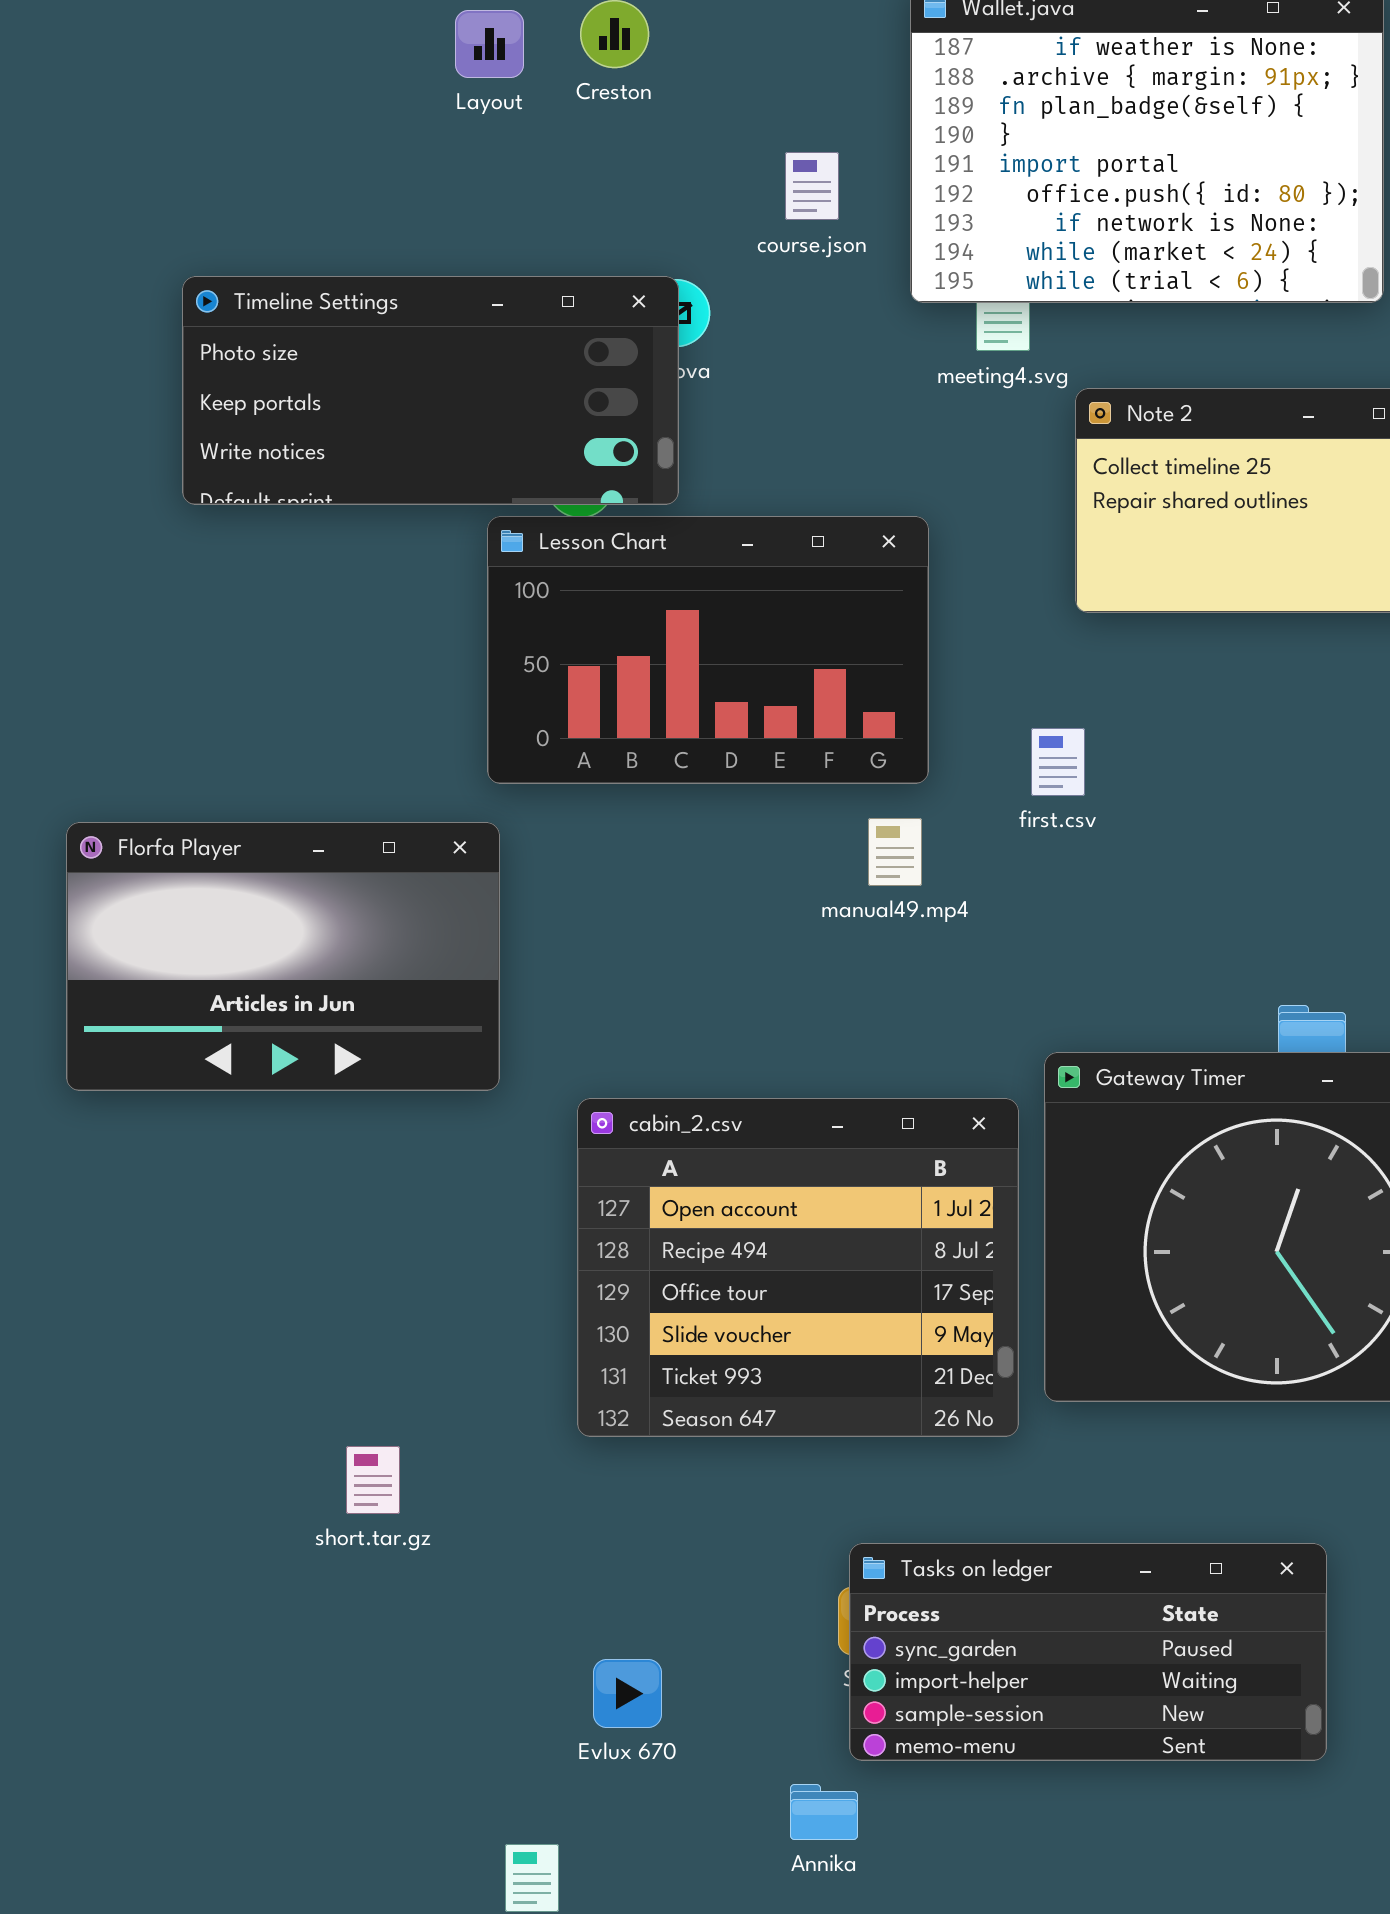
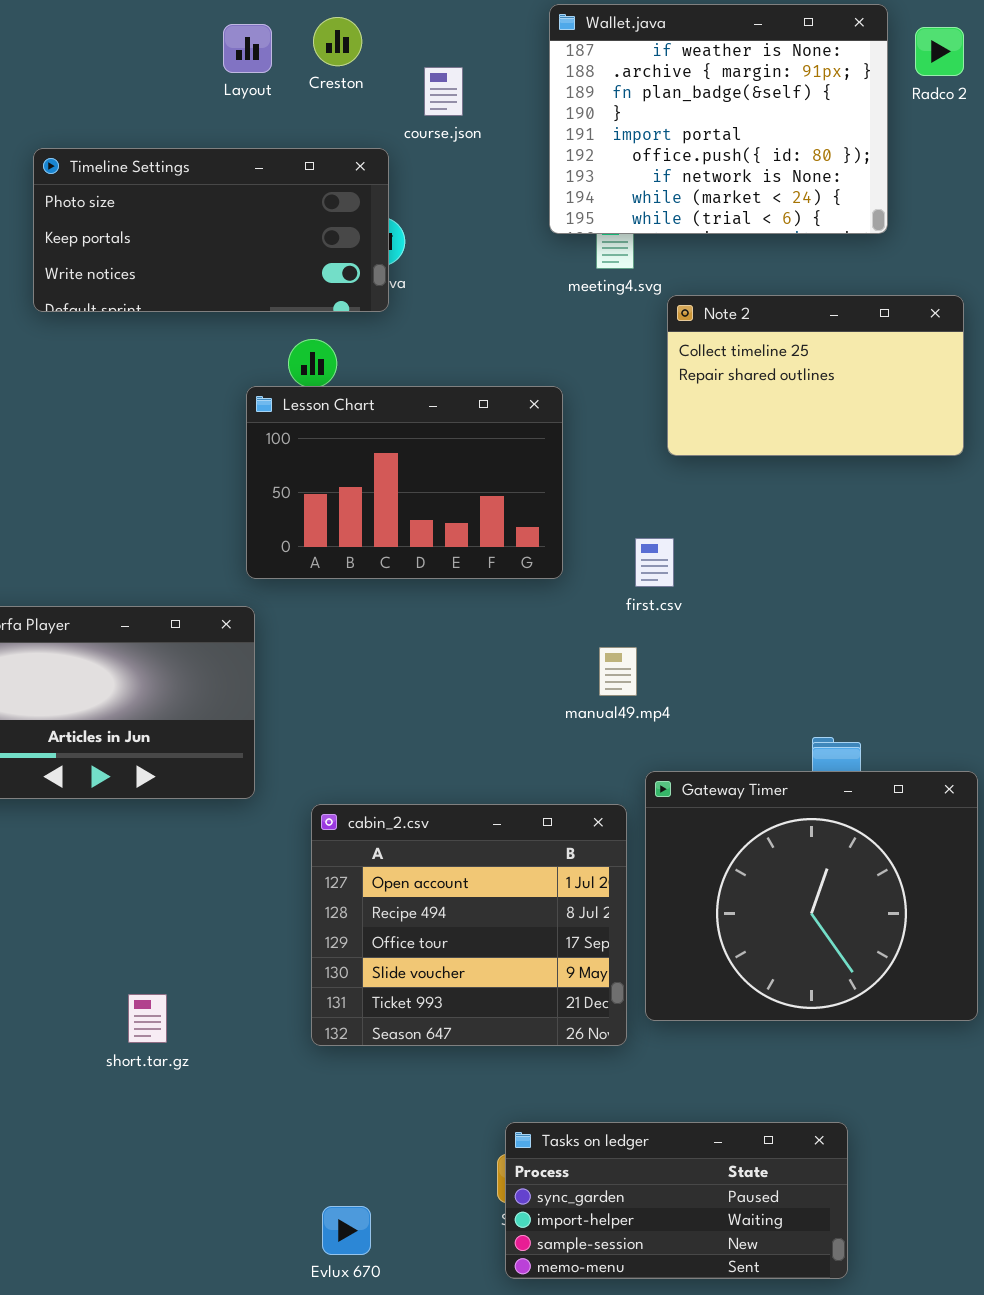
course.json: [785,152,839,220] -> [424,67,463,116], moved
Timeline Settings: [182,276,679,505] -> [33,148,389,312], moved
manual49.mp4: [868,818,922,886] -> [599,647,637,696], moved
short.tar.gz: [346,1446,400,1514] -> [128,994,167,1043], moved

